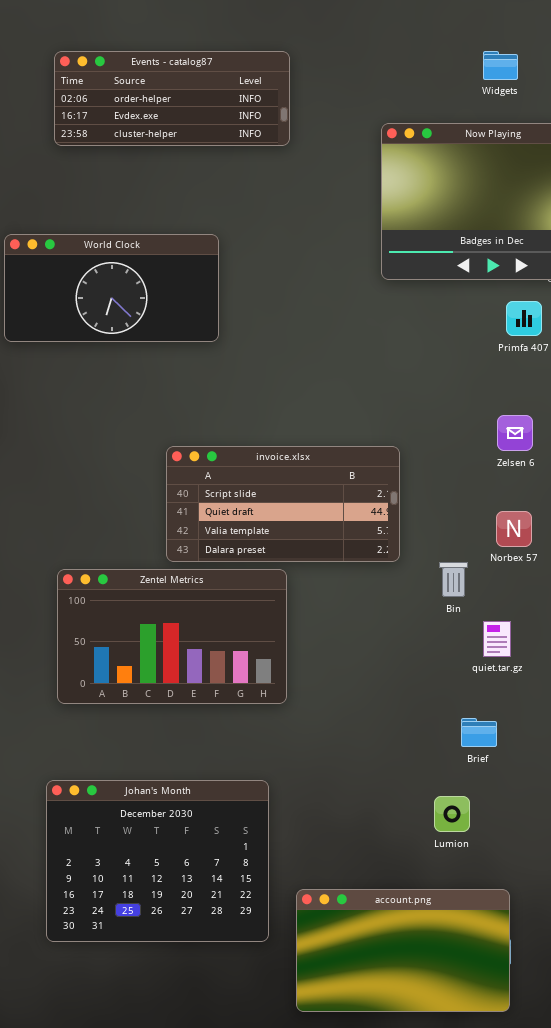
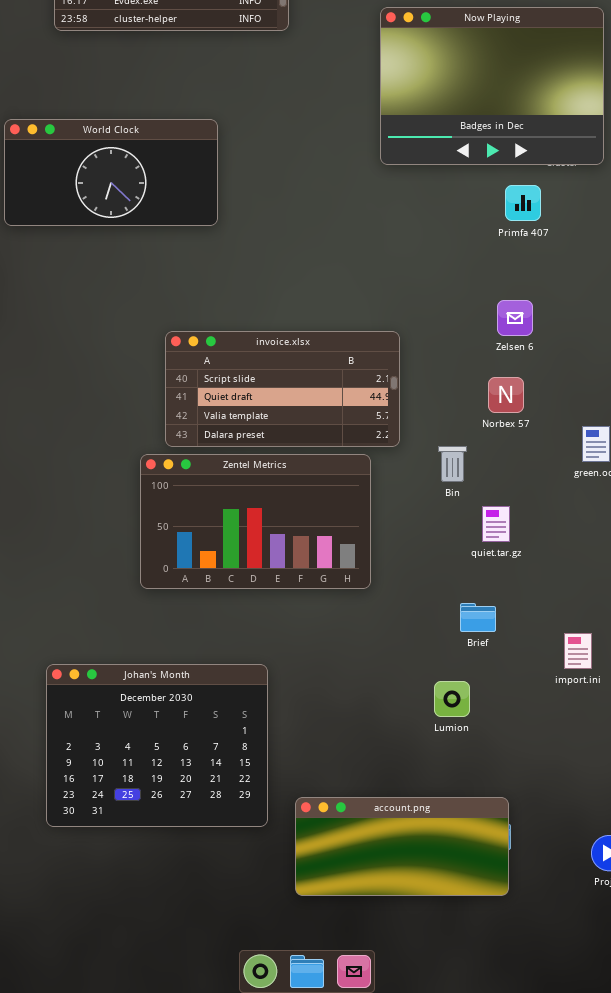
Norbex 57: [496,511,532,547] -> [488,377,524,413], moved
Zentel Metrics: [57,569,287,704] -> [140,454,371,589], moved
account.png: [296,889,510,1012] -> [295,797,509,896], resized

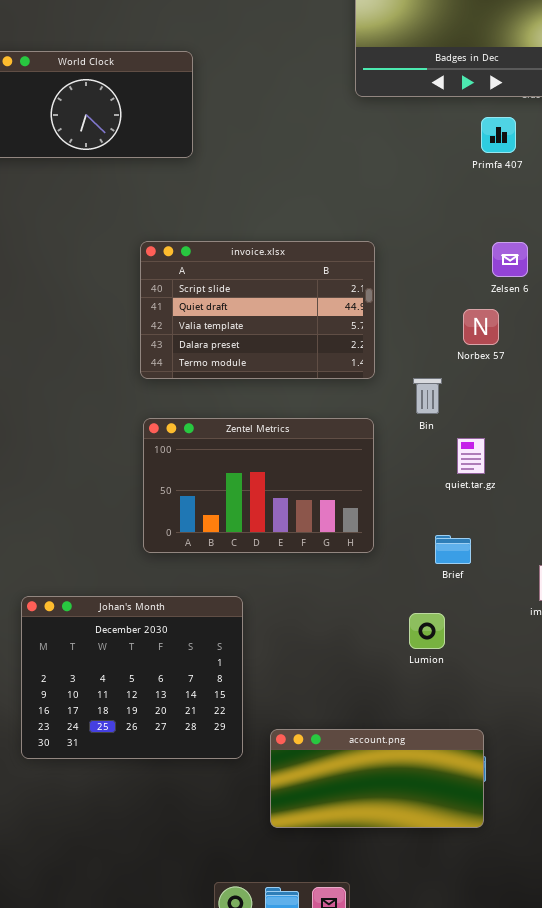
Zelsen 6: [497,300,533,336] -> [492,242,528,277], moved
invoice.xlsx: [165,331,400,447] -> [140,241,375,379], resized
Zentel Metrics: [140,454,371,589] -> [143,418,374,553], moved

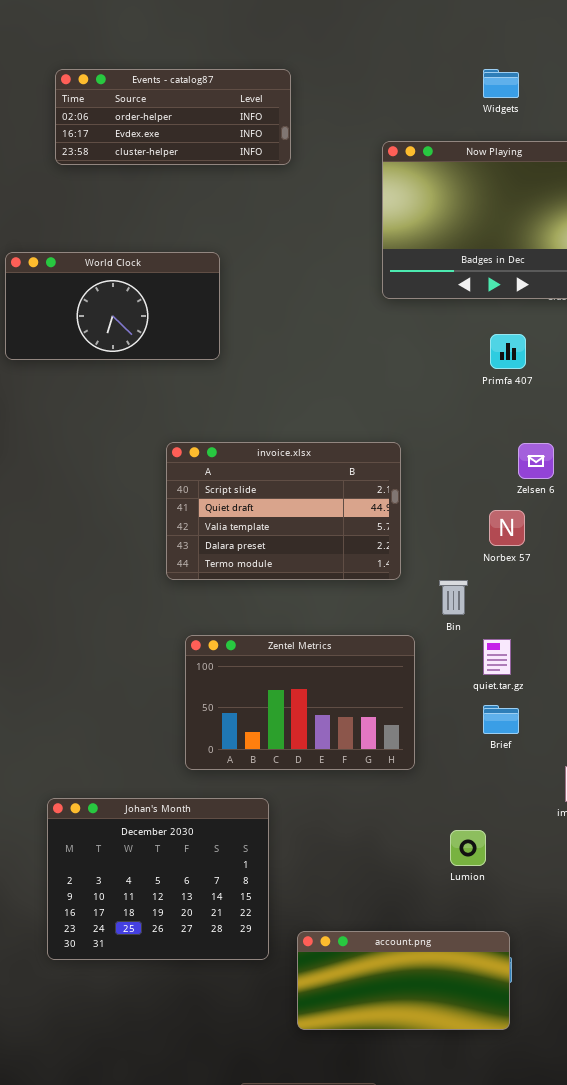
Primfa 407: [481,117,516,153] -> [490,334,526,369], moved
Zentel Metrics: [143,418,374,553] -> [185,635,415,770], moved
Brief: [435,535,471,564] -> [483,705,519,734], moved
Lumion: [409,613,445,649] -> [450,830,486,866], moved

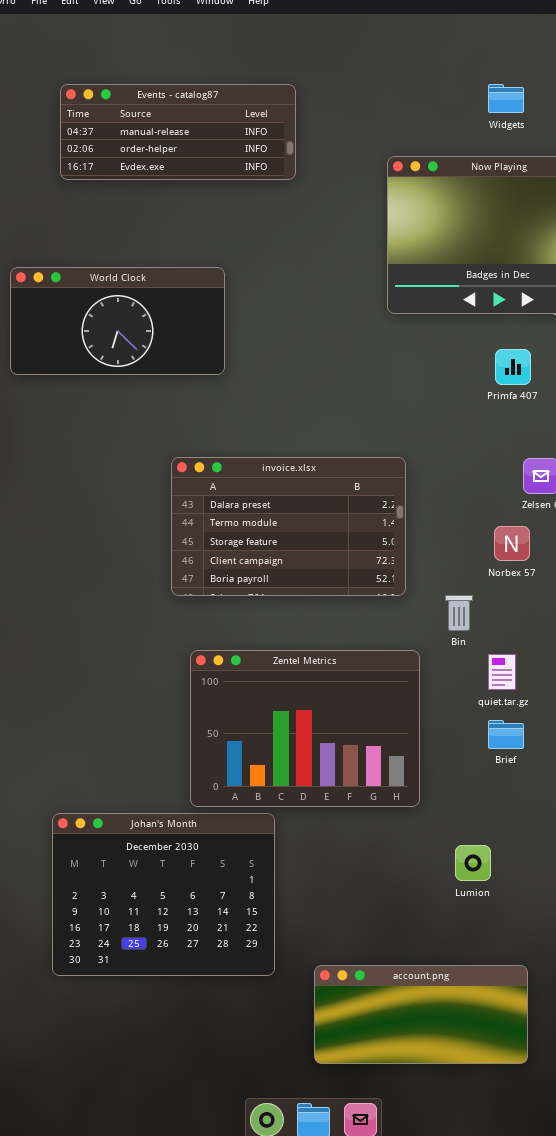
Events - catalog87: [55,69,291,165] -> [60,84,296,180], scrolled up 1 row
invoice.xlsx: [166,442,401,580] -> [171,457,406,596], scrolled down 3 rows
Zentel Metrics: [185,635,415,770] -> [190,650,420,807], resized
account.png: [297,931,510,1030] -> [314,965,528,1064], moved

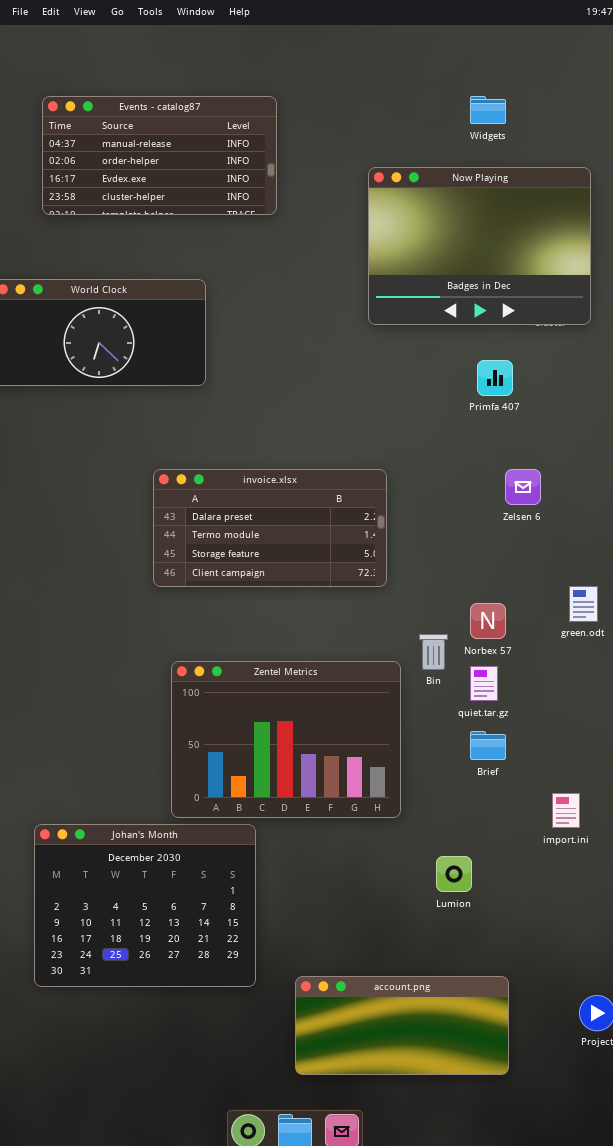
Events - catalog87: [60,84,296,180] -> [42,96,277,215], resized
invoice.xlsx: [171,457,406,596] -> [153,469,387,587], resized
Norbex 57: [494,526,530,561] -> [470,603,506,639], moved
Bin: [445,595,473,631] -> [419,634,448,670], moved

